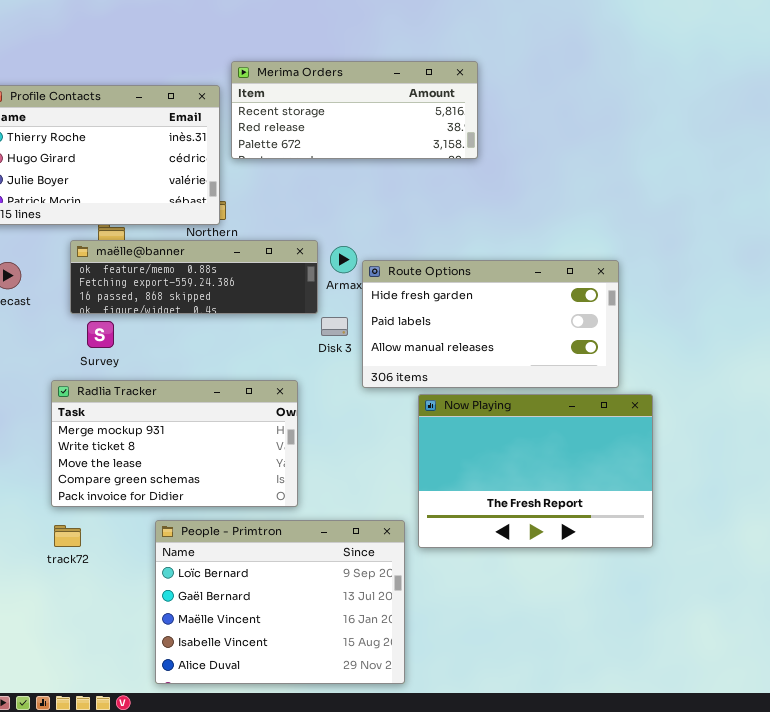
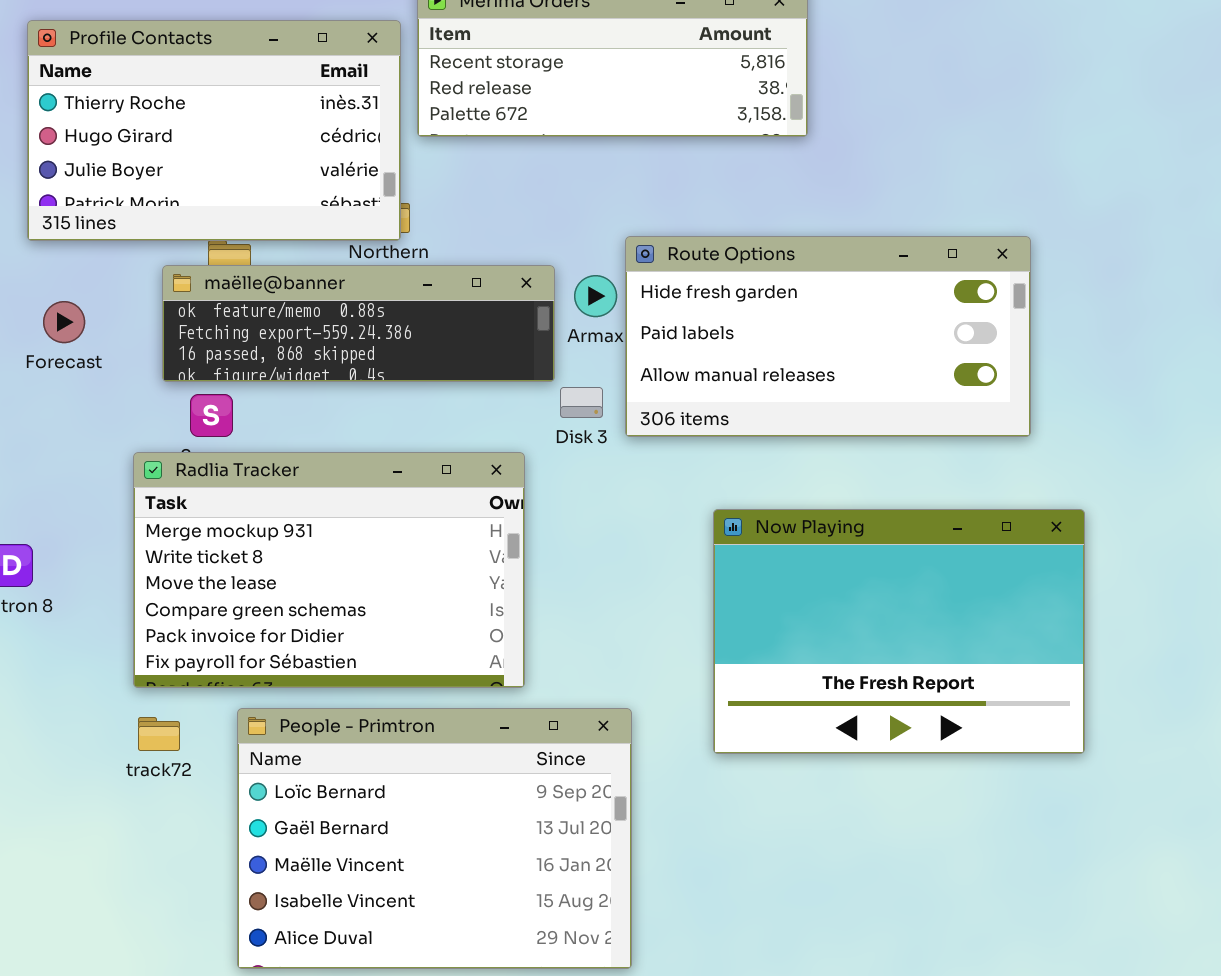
Route Options: [362,260,619,388] -> [625,236,1031,437], moved
Radlia Tracker: [51,380,298,507] -> [133,452,525,688], resized
People - Primtron: [155,520,405,684] -> [237,708,632,969], moved

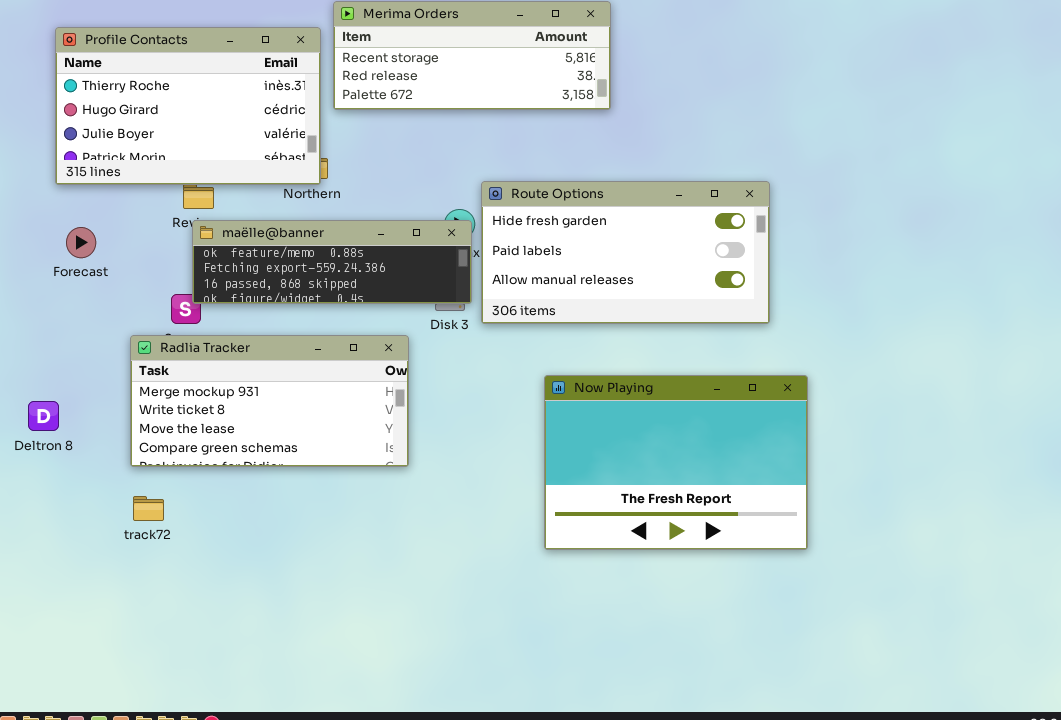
maëlle@banner: [162,265,555,382] -> [192,220,472,304], moved
Radlia Tracker: [133,452,525,688] -> [130,335,409,467], resized
People - Primtron: [237,708,632,969] -> none, closed
track72: [138,717,180,751] -> [133,496,164,521], moved

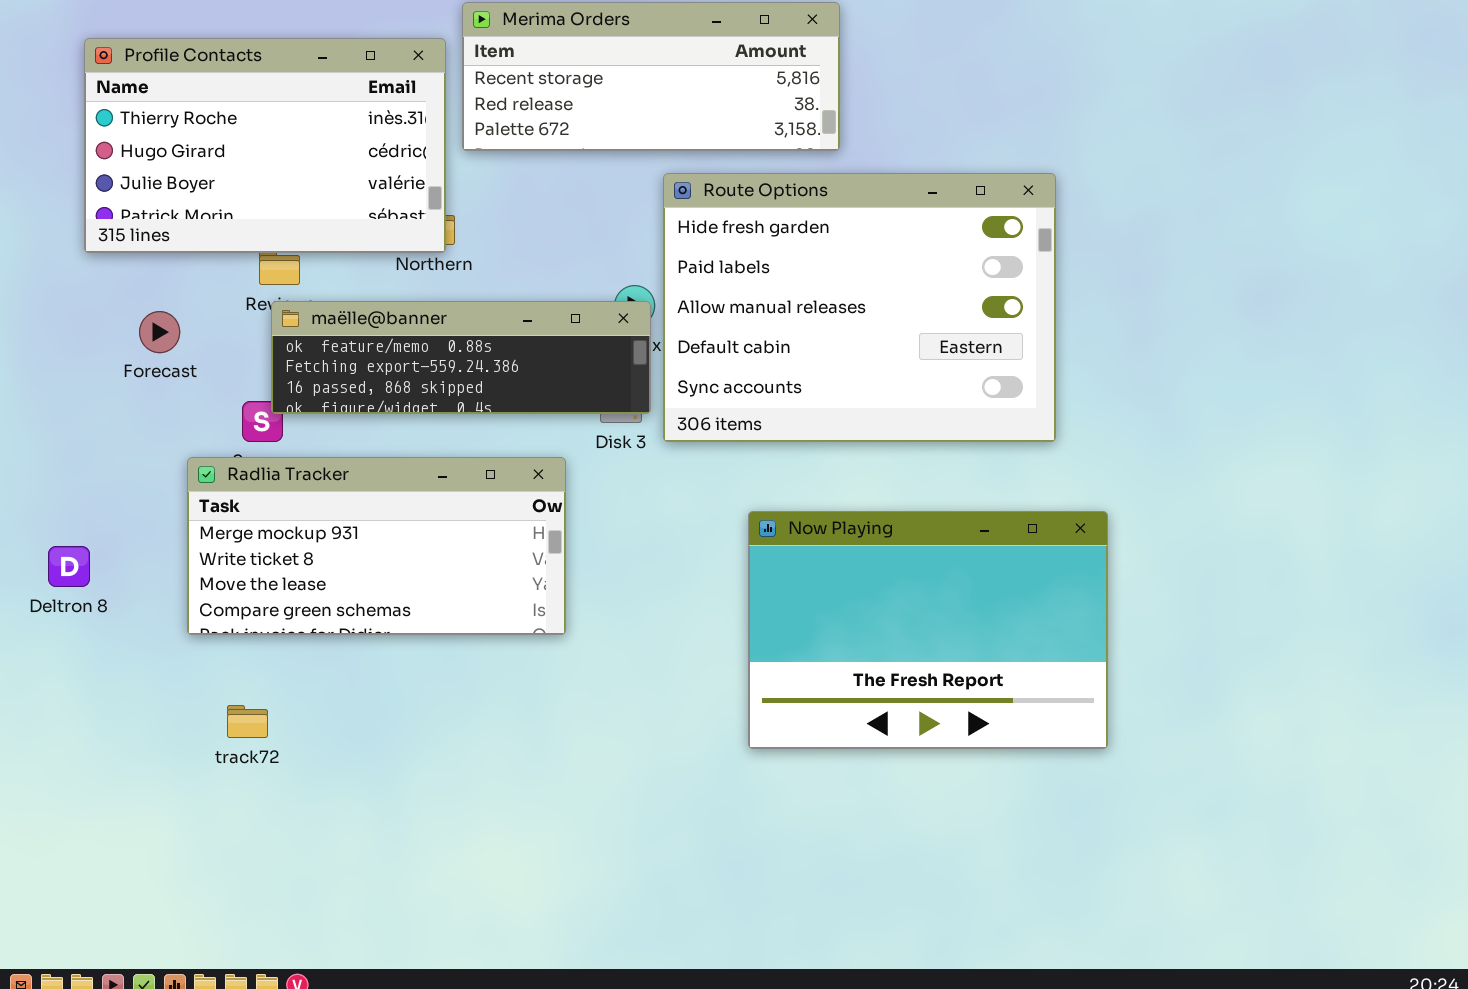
Route Options: [481,181,770,324] -> [663,173,1056,442], resized
Forecast: [66,227,96,258] -> [139,311,180,353], moved
track72: [133,496,164,521] -> [227,705,268,738], moved

